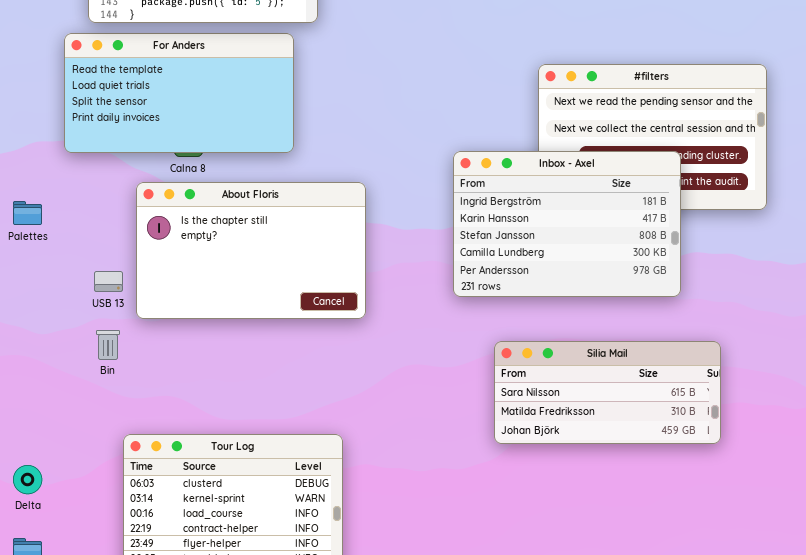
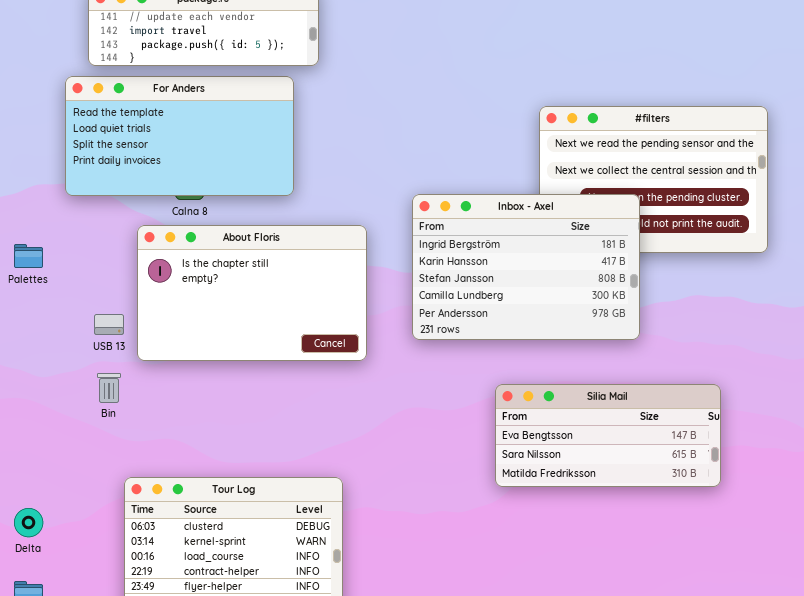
Inbox - Axel: [453,151,681,297] -> [412,194,640,340], moved
Silia Mail: [494,341,721,444] -> [495,384,721,487], scrolled up 1 row

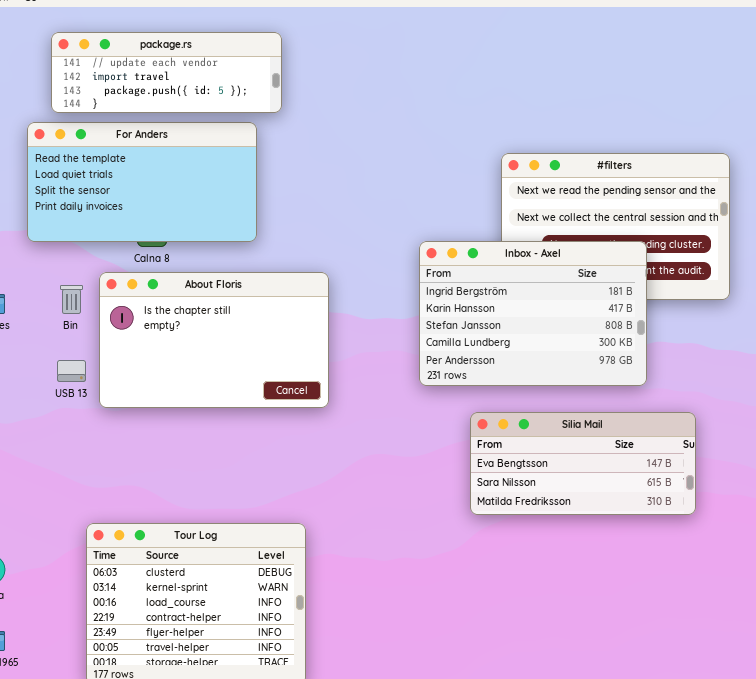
Inbox - Axel: [412,194,640,340] -> [419,241,647,386], moved
Bin: [97,373,121,403] -> [60,285,83,314], moved
Silia Mail: [495,384,721,487] -> [470,412,696,515], moved

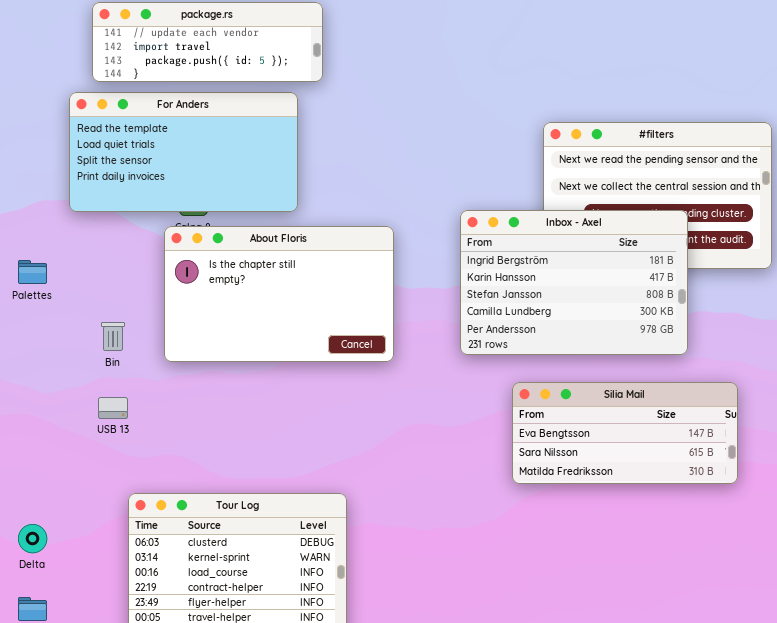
About Floris: [99,272,329,408] -> [164,226,394,362], moved
Bin: [60,285,83,314] -> [101,322,125,351], moved
USB 13: [57,360,86,382] -> [98,397,128,419], moved

